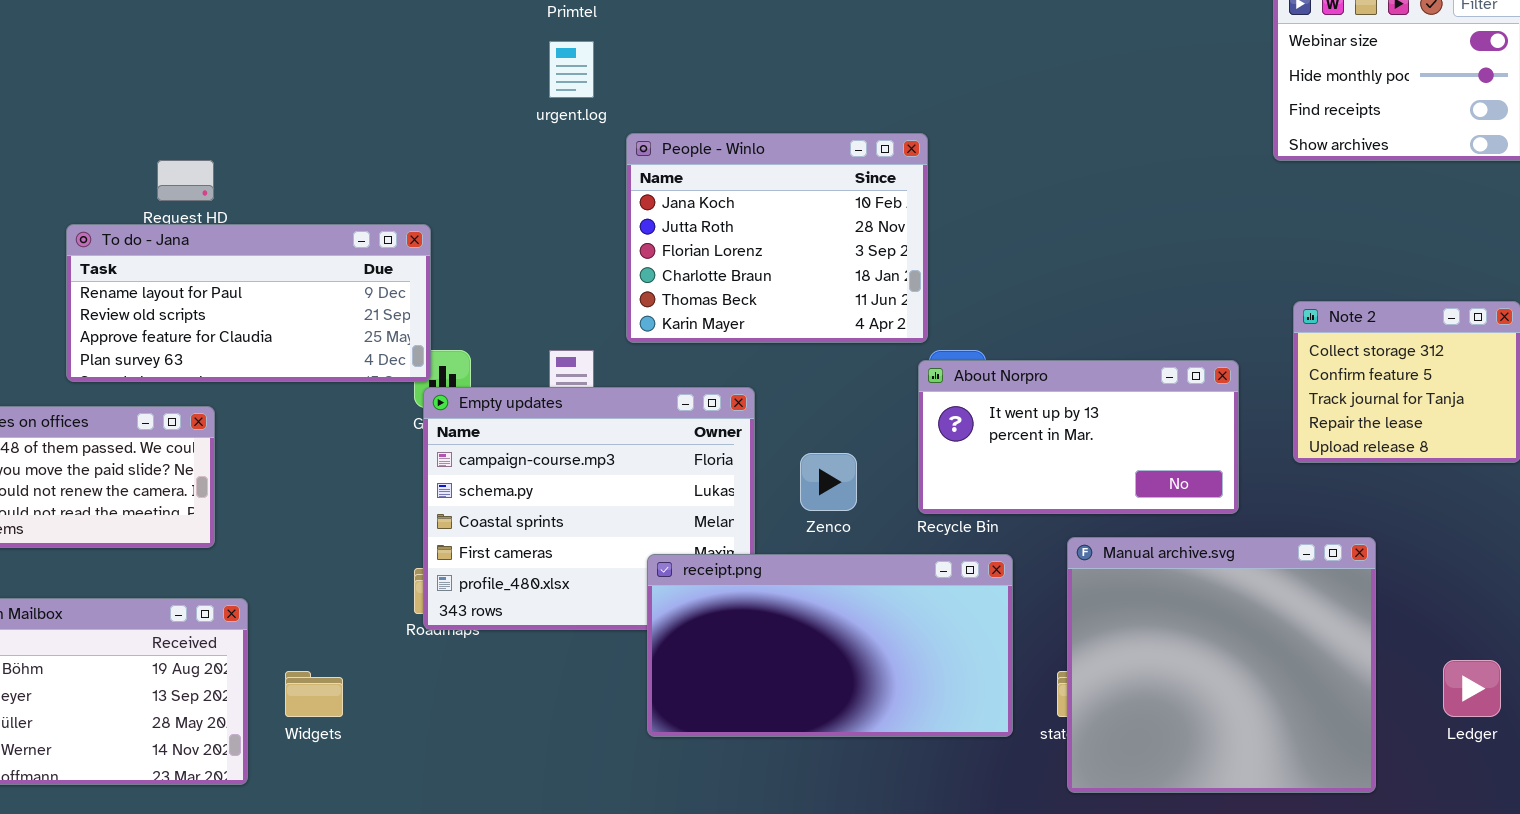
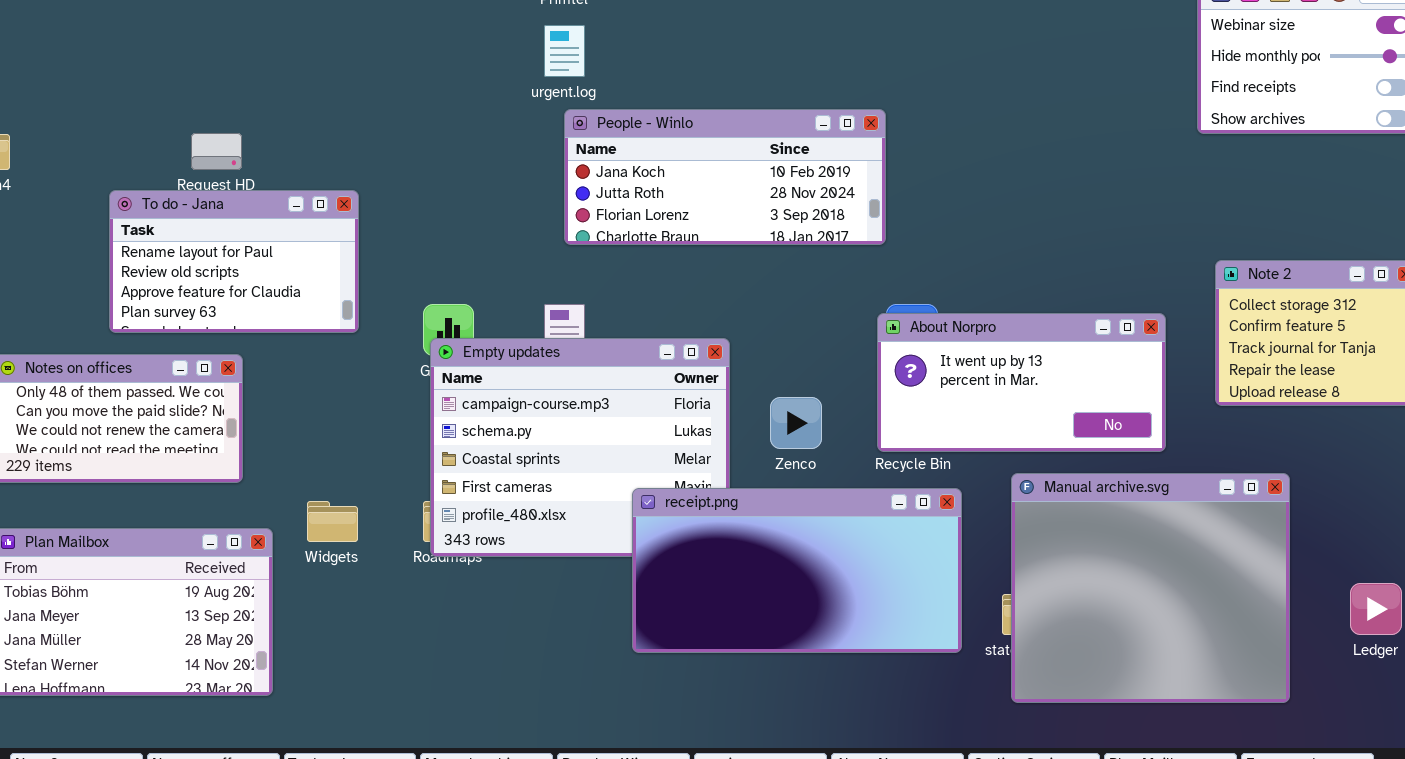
People - Winlo: [626,133,928,343] -> [564,109,886,245], resized
To do - Jana: [66,224,431,382] -> [109,190,359,333], resized
Widgets: [285,671,343,717] -> [307,501,358,542], moved

